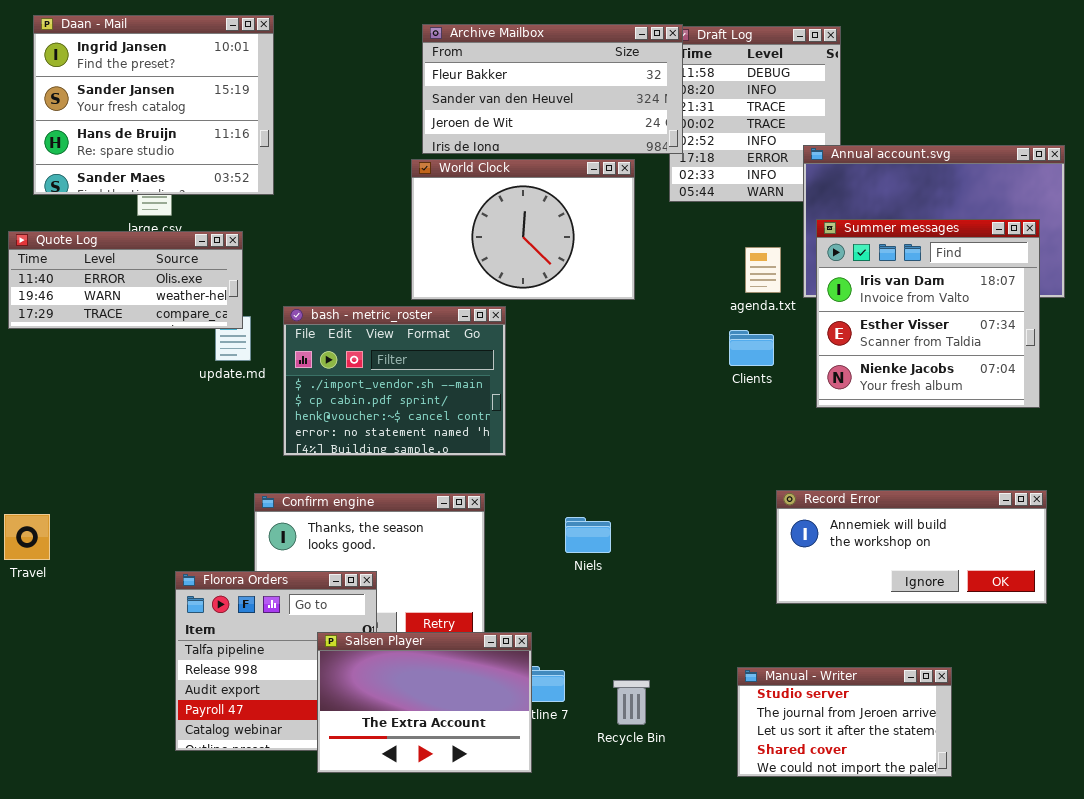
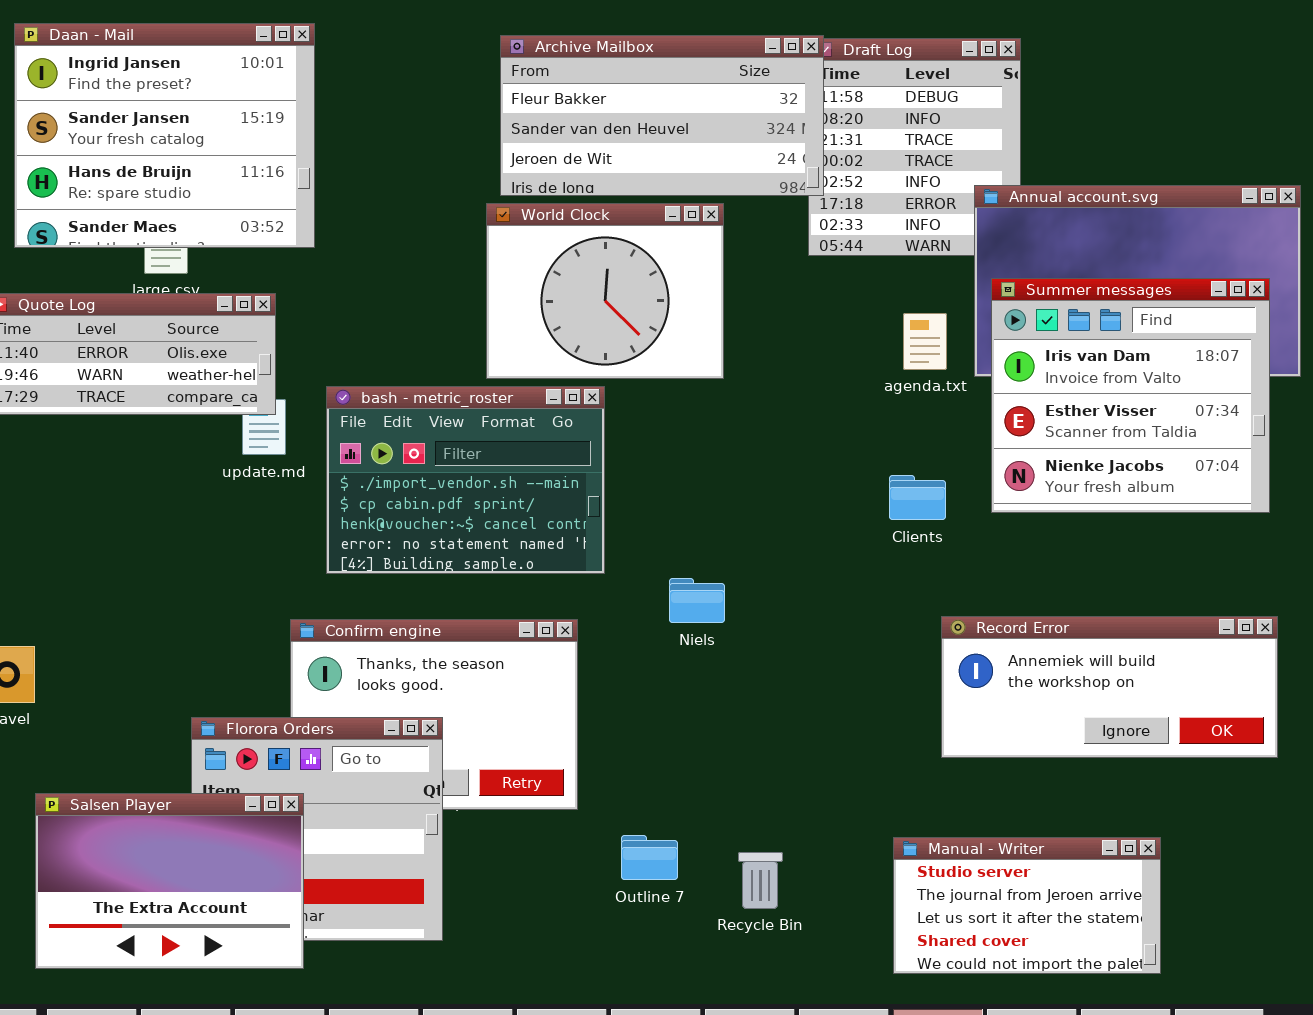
World Clock: [411,159,635,300] -> [486,203,724,379], resized
Clients: [729,330,774,366] -> [889,475,946,520], moved
Niels: [565,517,611,553] -> [669,578,725,623], moved
Salsen Player: [317,632,532,773] -> [35,793,304,969], moved

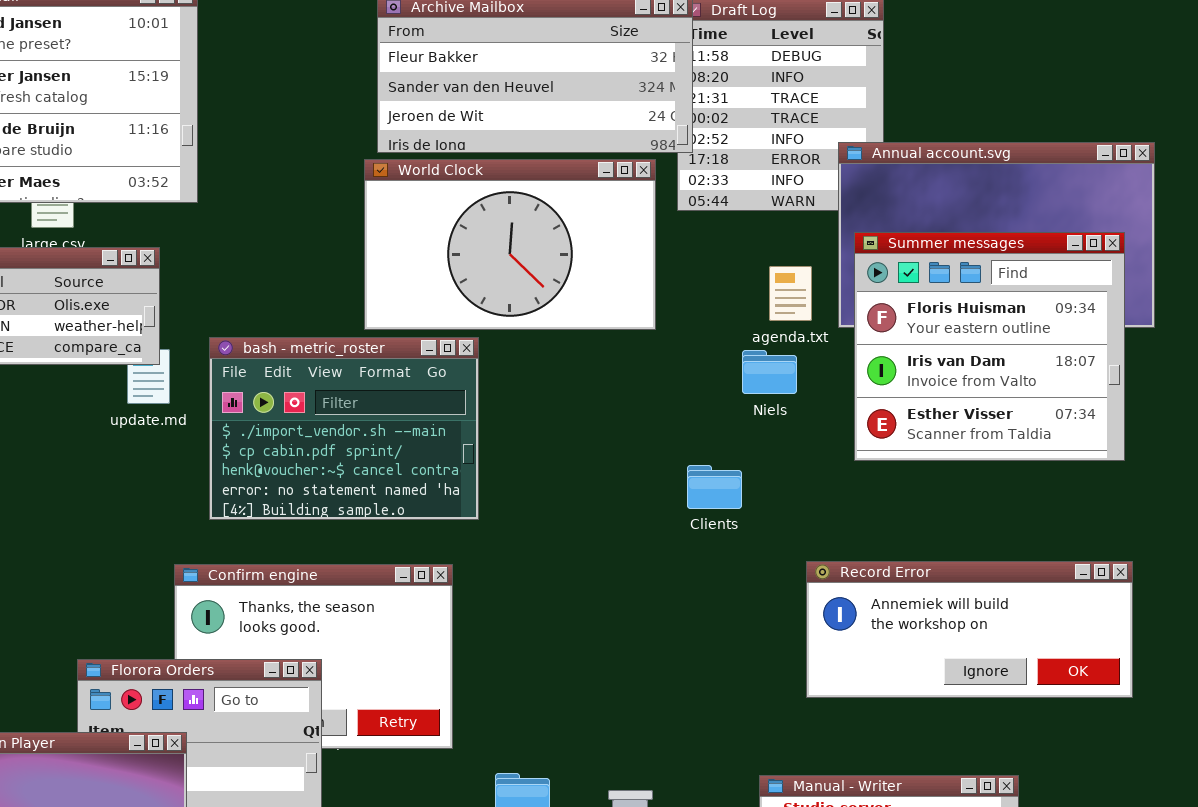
World Clock: [486,203,724,379] -> [364,159,656,330], resized
Summer messages: [991,278,1270,513] -> [854,232,1125,461], scrolled up 1 row
Clients: [889,475,946,520] -> [687,465,742,509], moved
Niels: [669,578,725,623] -> [742,350,797,394], moved

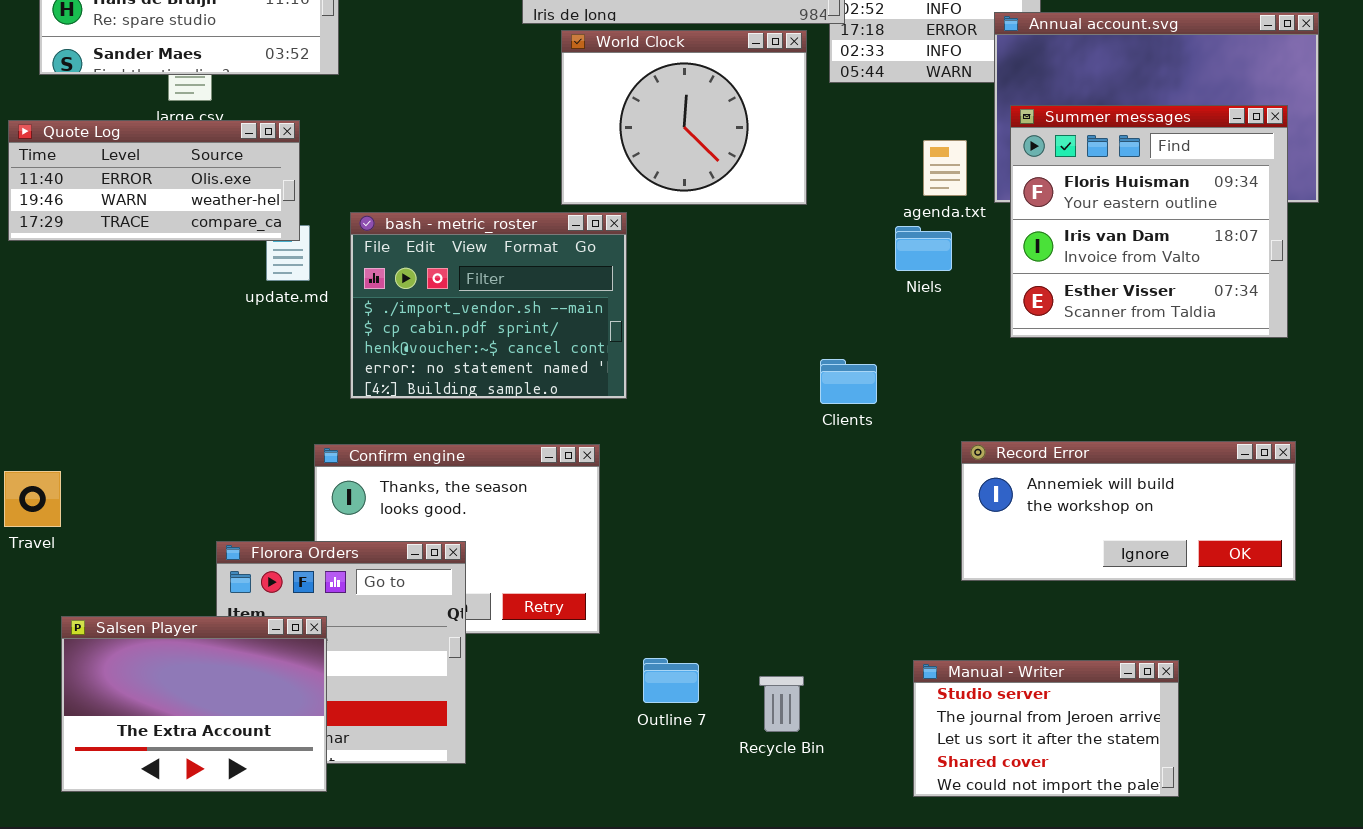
World Clock: [364,159,656,330] -> [561,30,807,205], resized
Clients: [687,465,742,509] -> [820,359,877,404], moved

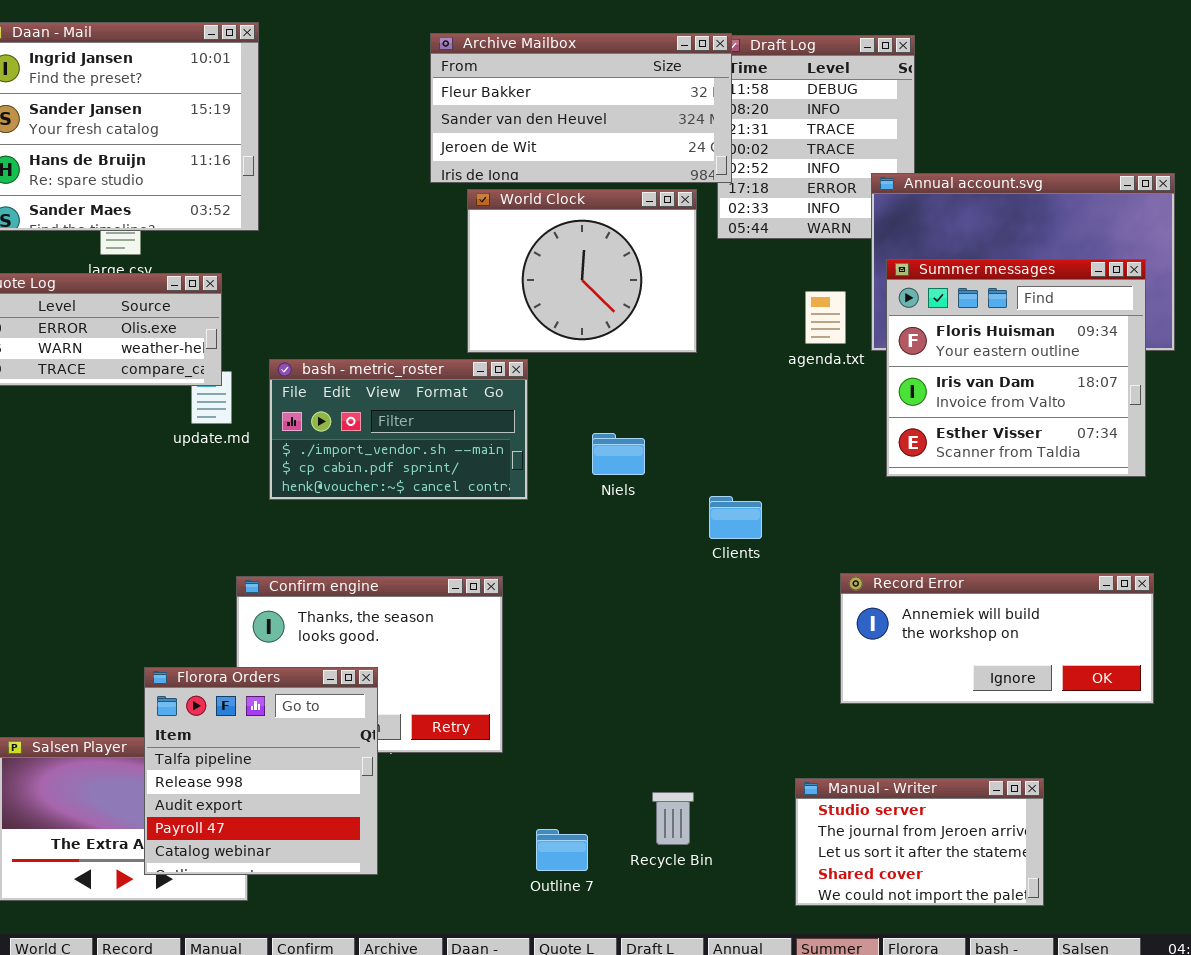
bash - metric_roster: [350,212,627,399] -> [269,359,528,500], resized
Niels: [895,226,952,271] -> [592,433,645,475], moved
Florora Orders: [216,541,466,764] -> [144,667,378,875], raised
Outline 7: [643,658,699,703] -> [536,829,588,871], moved

